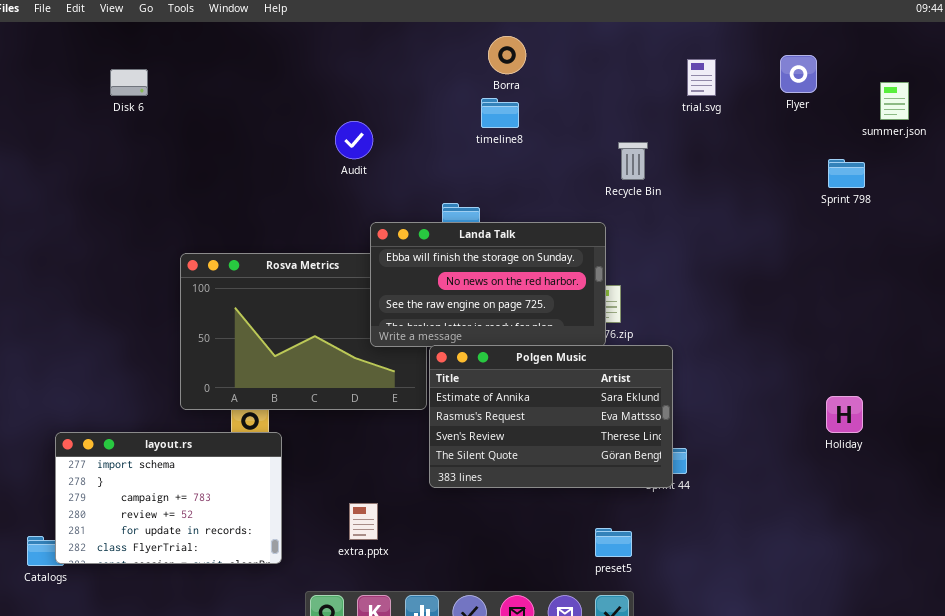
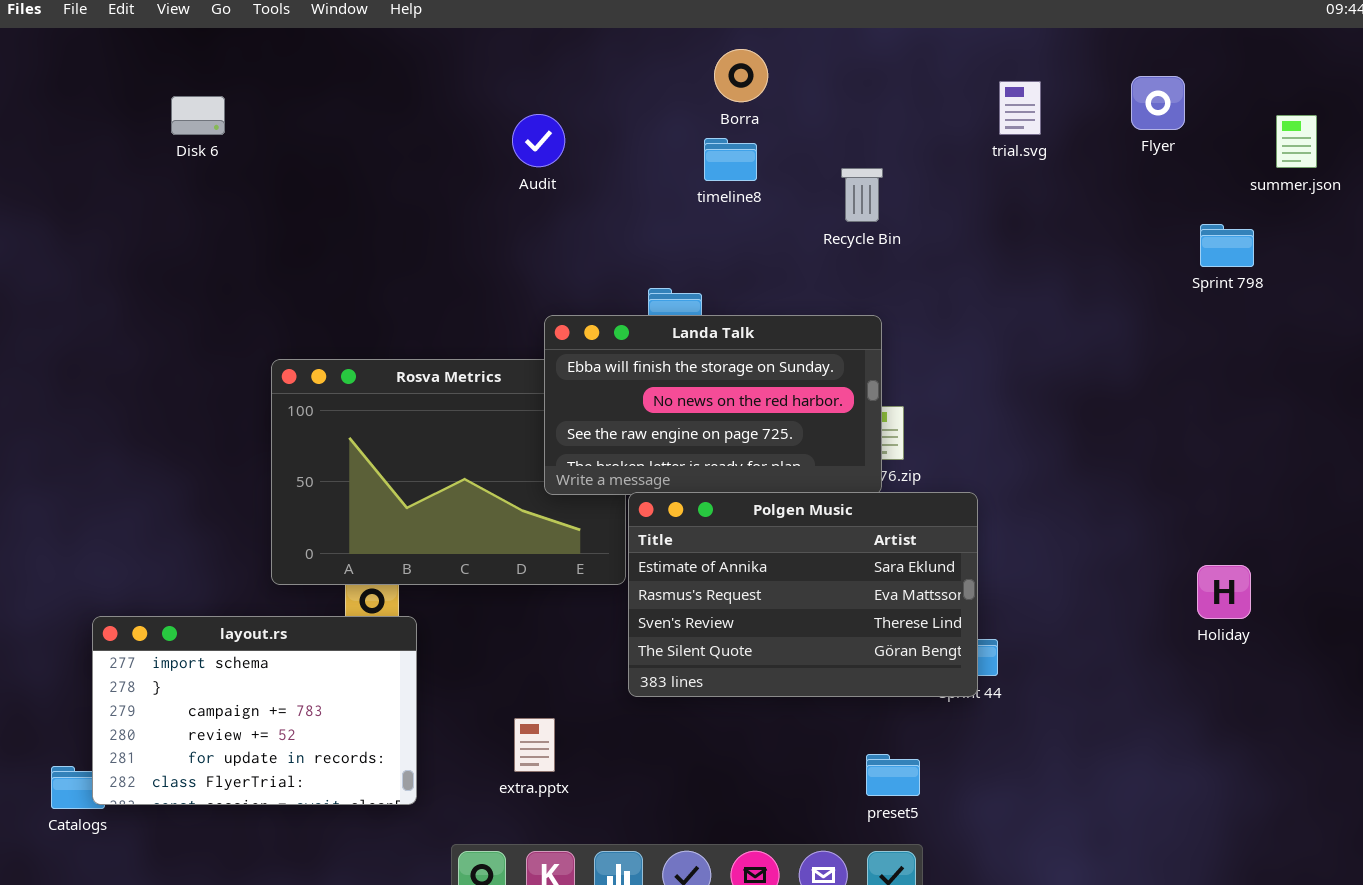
Audit: [335,121,373,159] -> [512,114,565,167], moved
Recycle Bin: [618,142,648,180] -> [841,168,883,222], moved

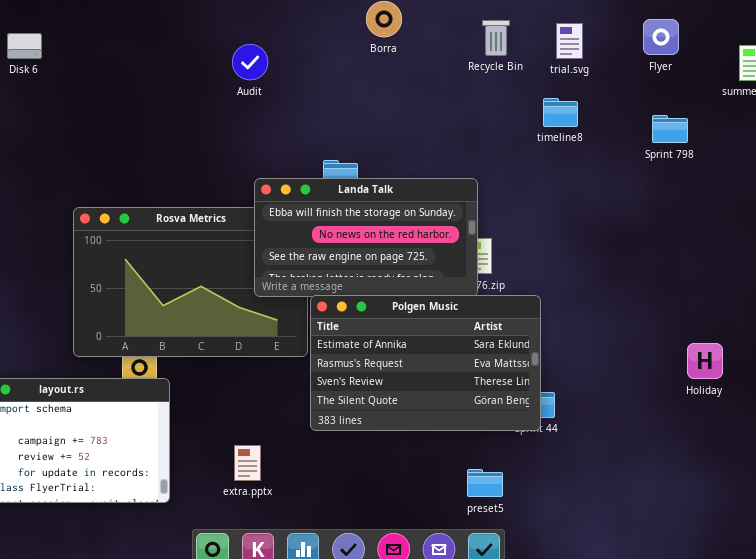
timeline8: [704,138,757,181] -> [543,98,578,127], moved
Recycle Bin: [841,168,883,222] -> [482,20,510,56], moved
Sprint 798: [1200,224,1254,267] -> [652,115,688,143], moved

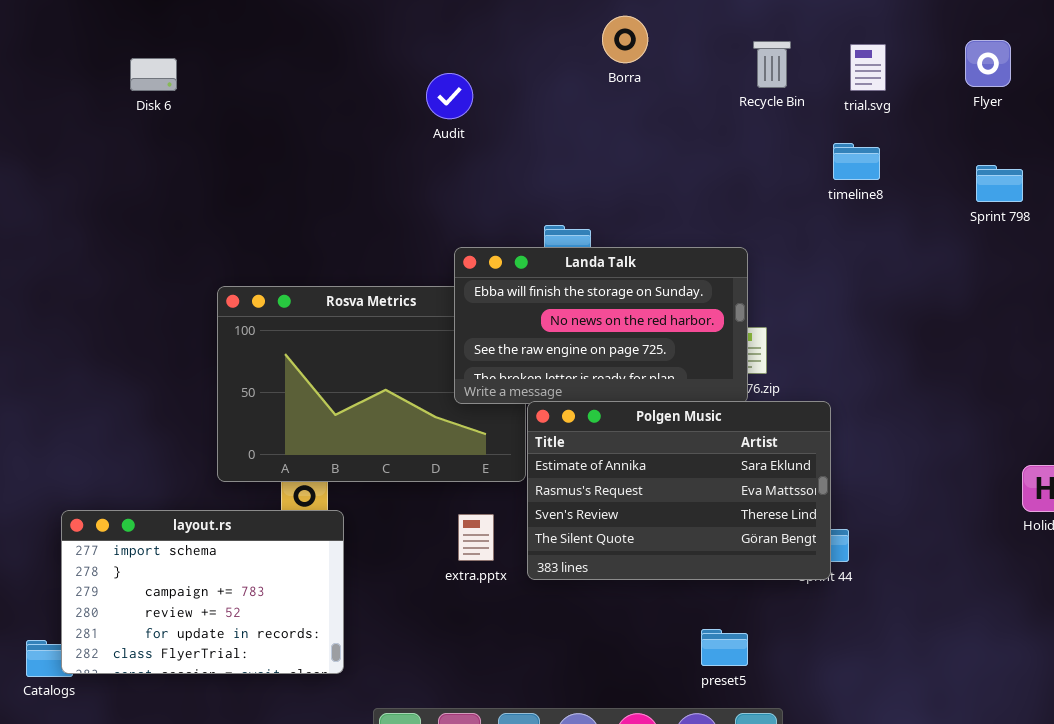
extra.pptx: [234,445,261,481] -> [458,514,494,561], moved
preset5: [467,469,503,497] -> [701,629,748,666], moved

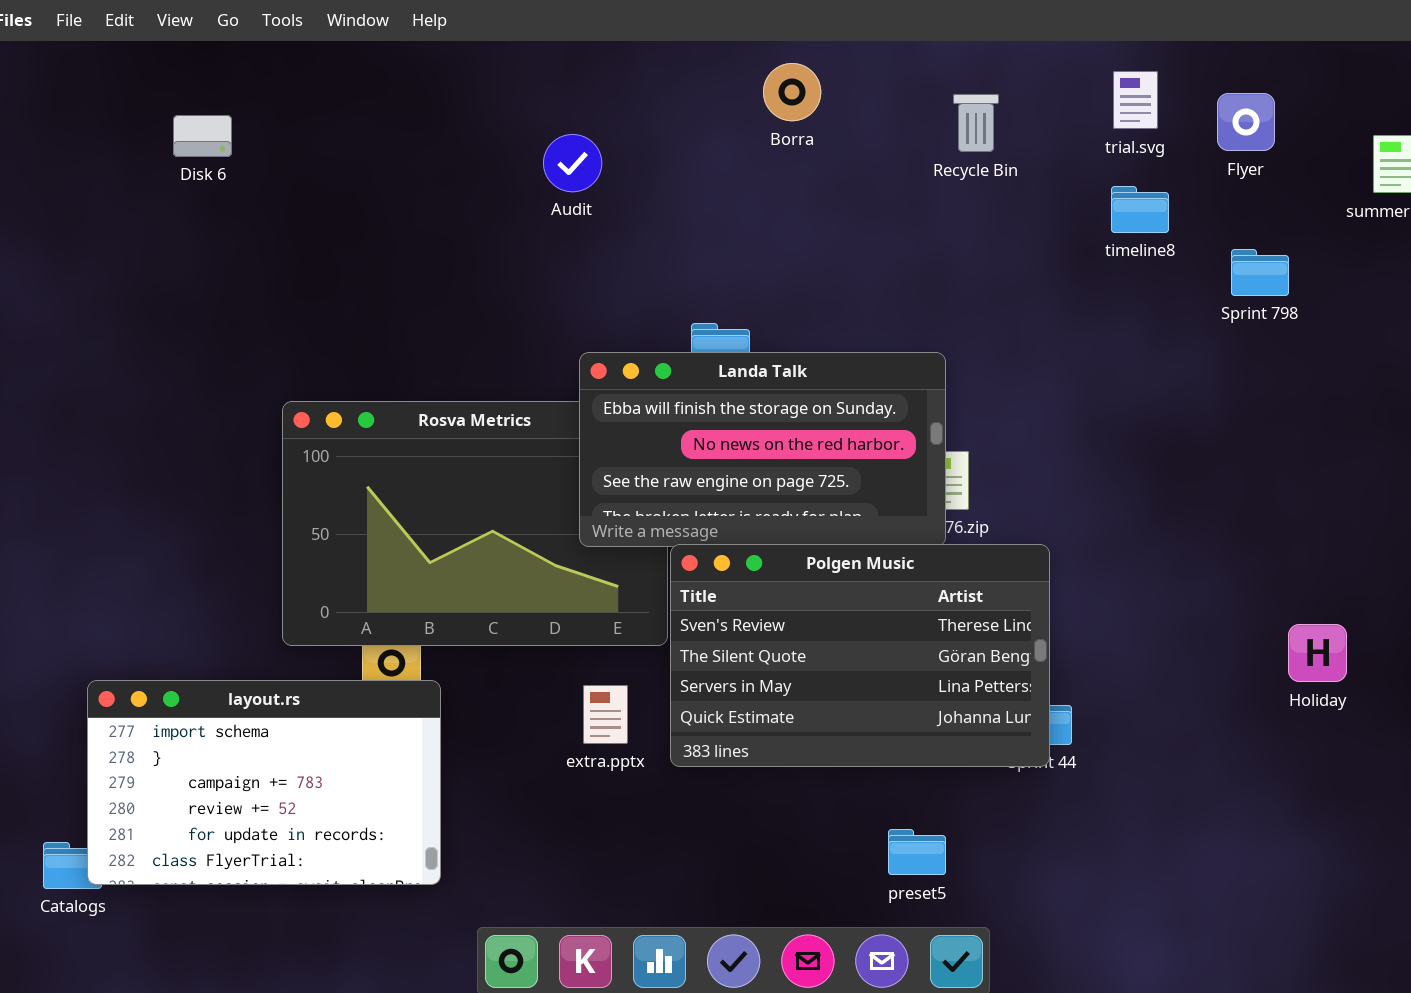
trial.svg: [850,44,886,91] -> [1113,71,1158,129], moved
timeline8: [833,143,880,180] -> [1111,186,1169,233], moved
Polgen Music: [527,401,831,580] -> [670,544,1050,767], scrolled down 2 rows

